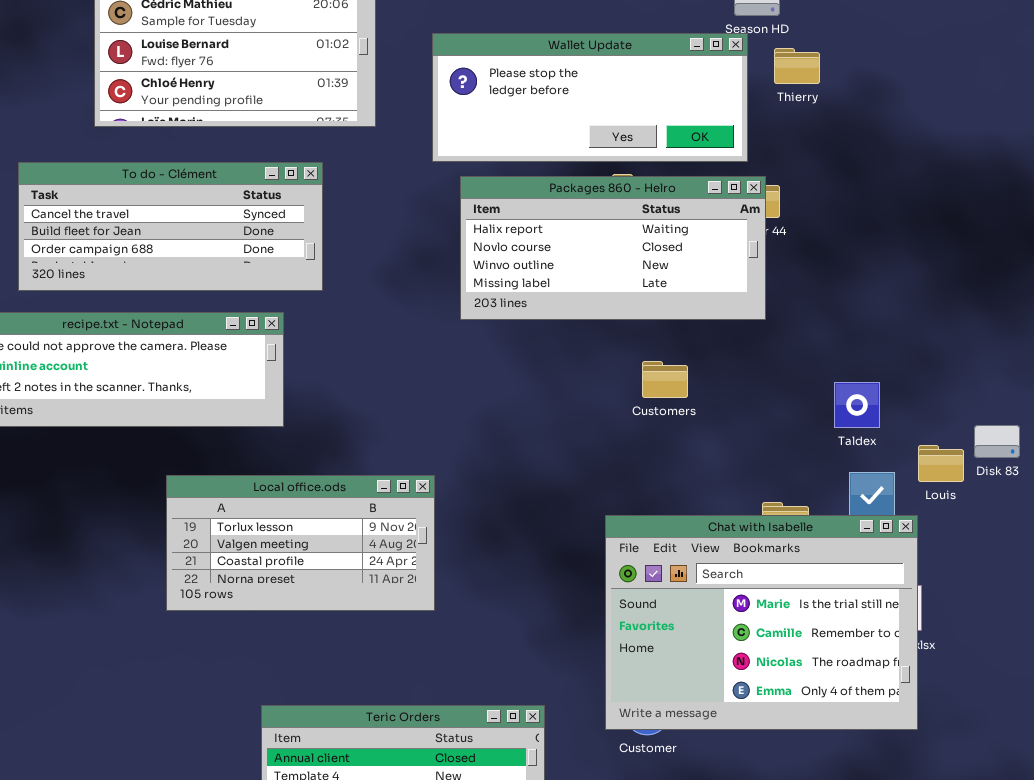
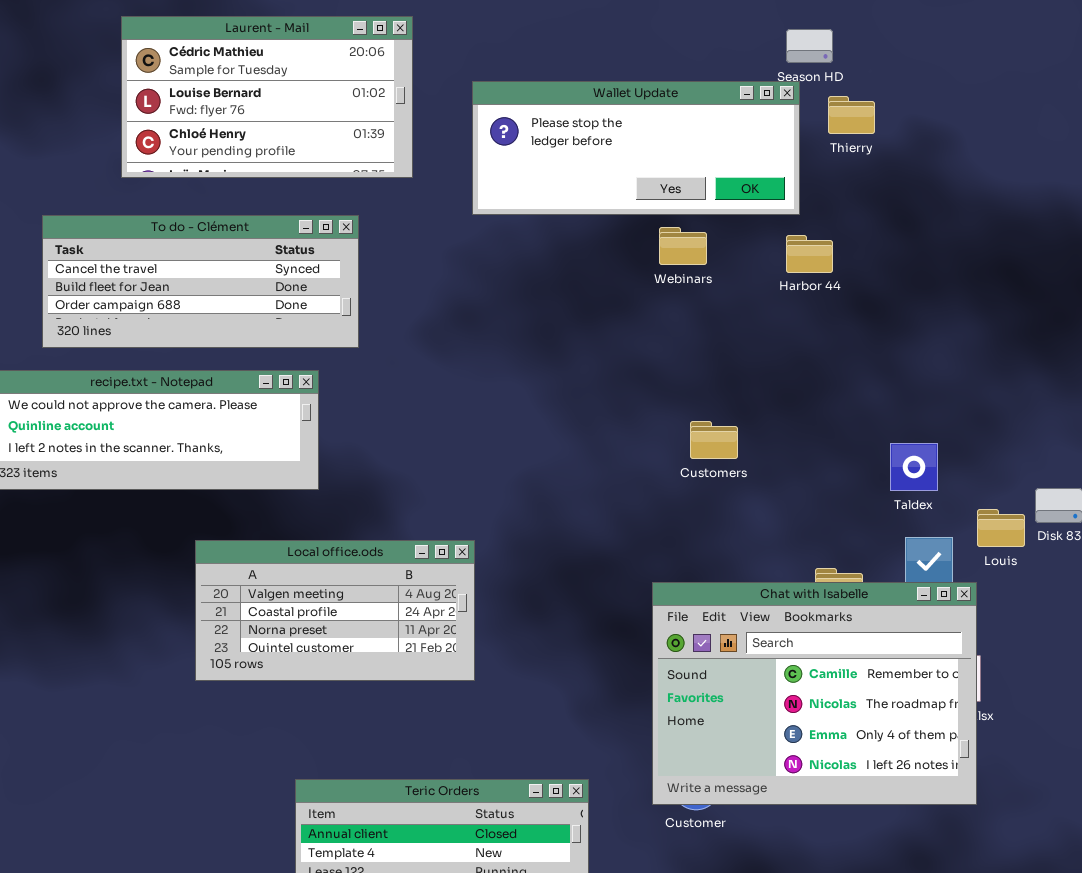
Packages 860 - Helro: [460,176,766,320] -> none, closed
Local office.ods: [166,475,435,611] -> [195,540,475,681], scrolled down 1 row
Chat with Isabelle: [605,515,918,730] -> [652,582,977,805], scrolled down 1 row

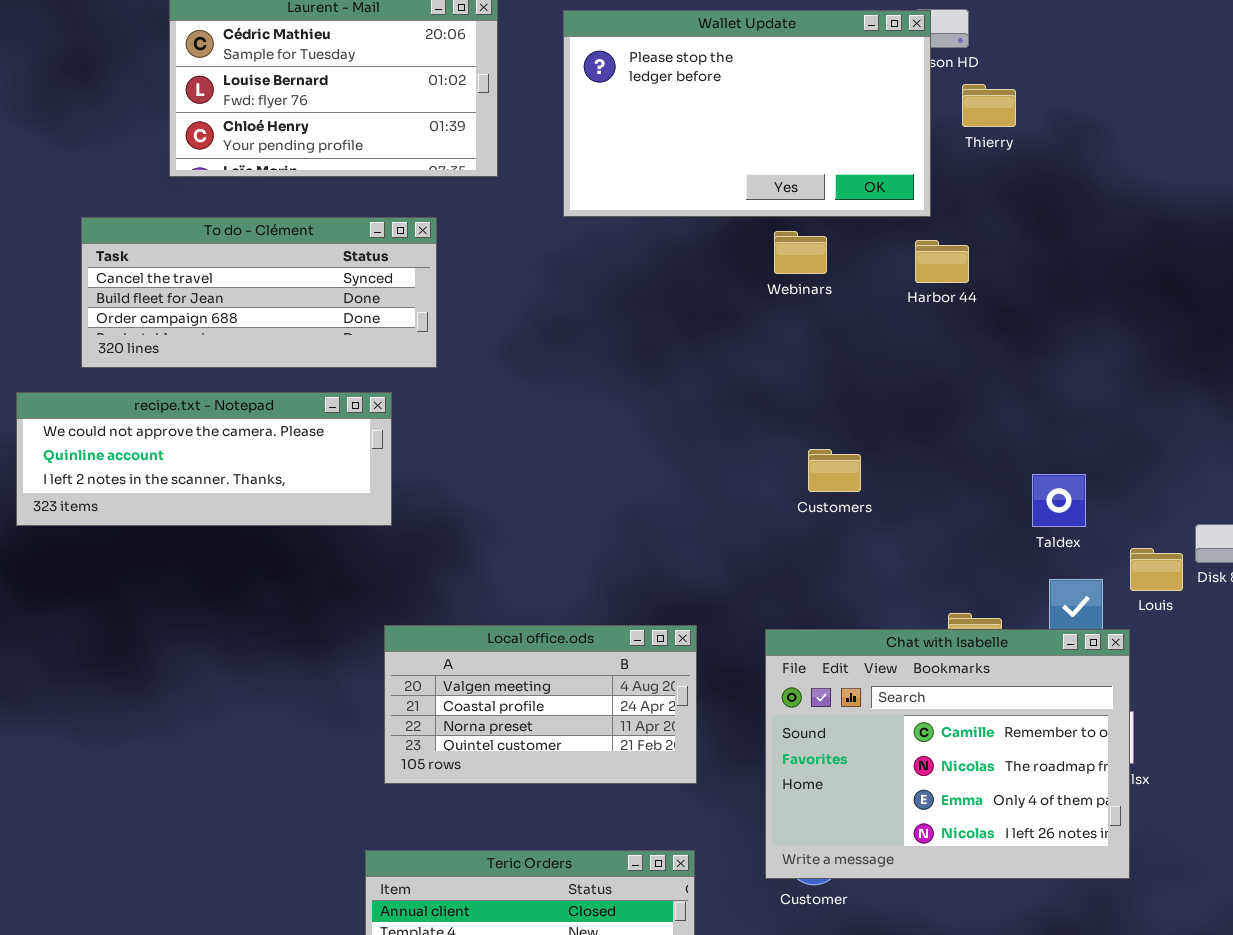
Wallet Update: [472,81,800,215] -> [563,10,931,217], resized
Local office.ods: [195,540,475,681] -> [384,625,697,784], moved

